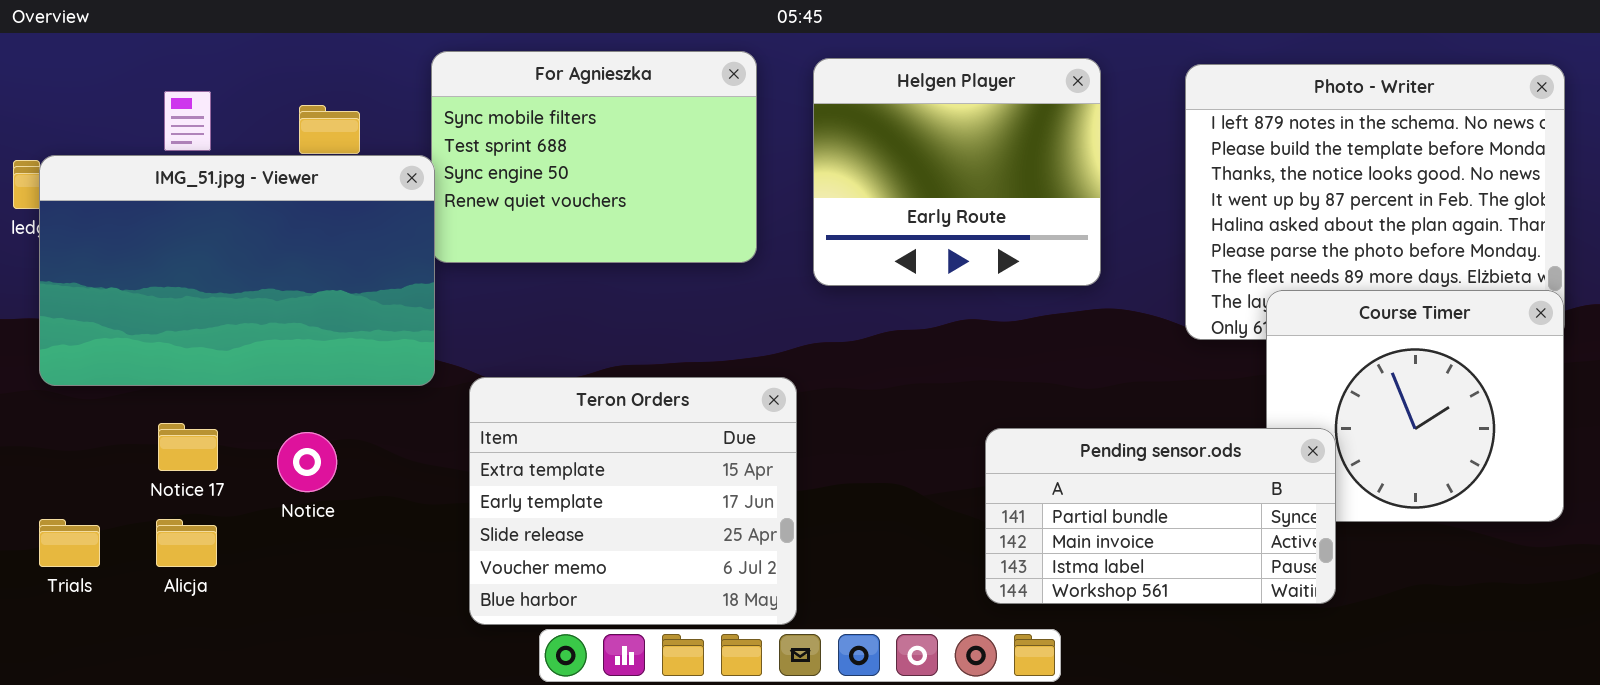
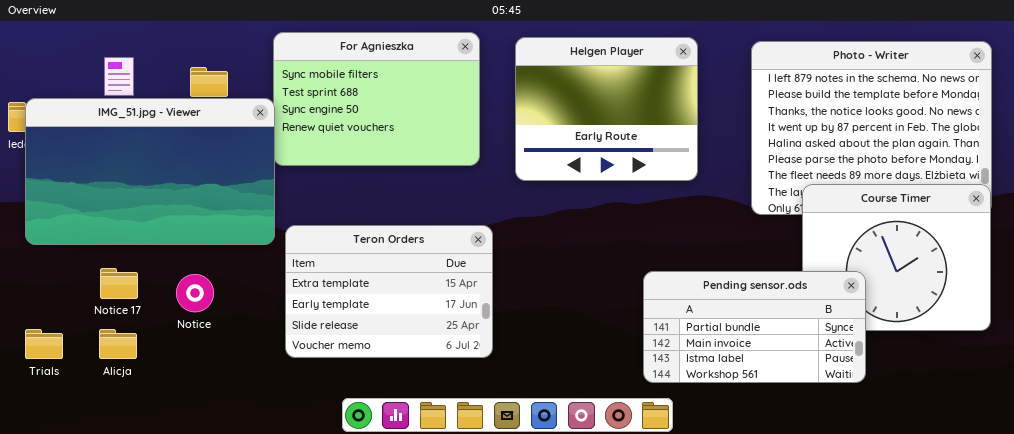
Teron Orders: [469,377,797,625] -> [285,225,493,358], moved, resized
Pending sensor.ods: [985,428,1336,604] -> [643,271,866,383], moved

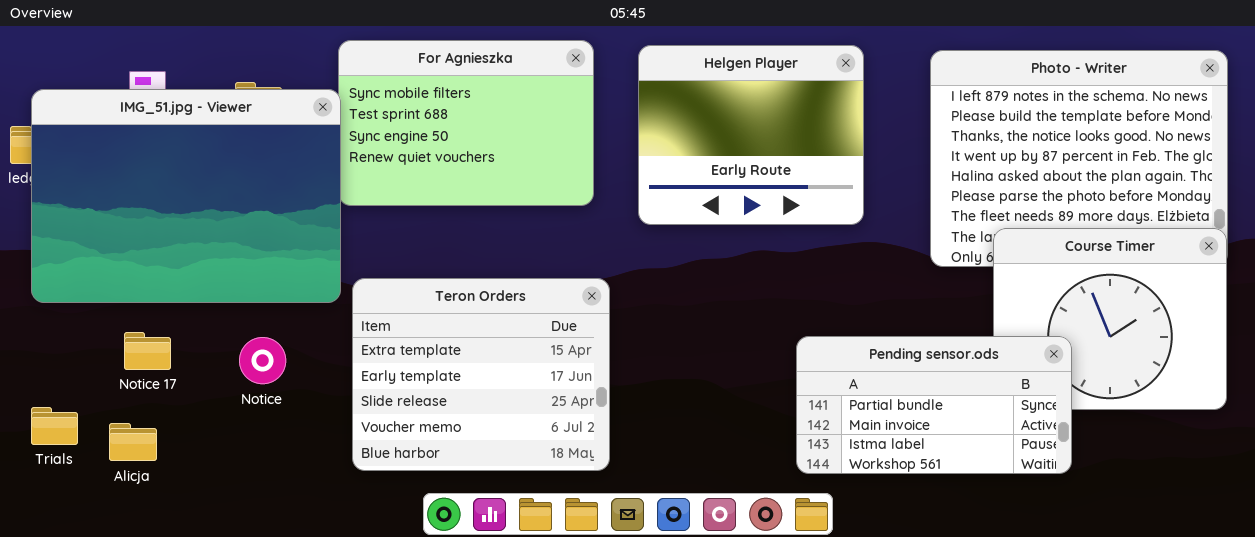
IMG_51.jpg - Viewer: [25,98,275,245] -> [31,89,341,303], resized
Teron Orders: [285,225,493,358] -> [352,278,610,471], resized
Notice: [176,274,214,312] -> [239,337,286,384], moved
Alicja: [99,329,137,359] -> [109,423,157,461], moved

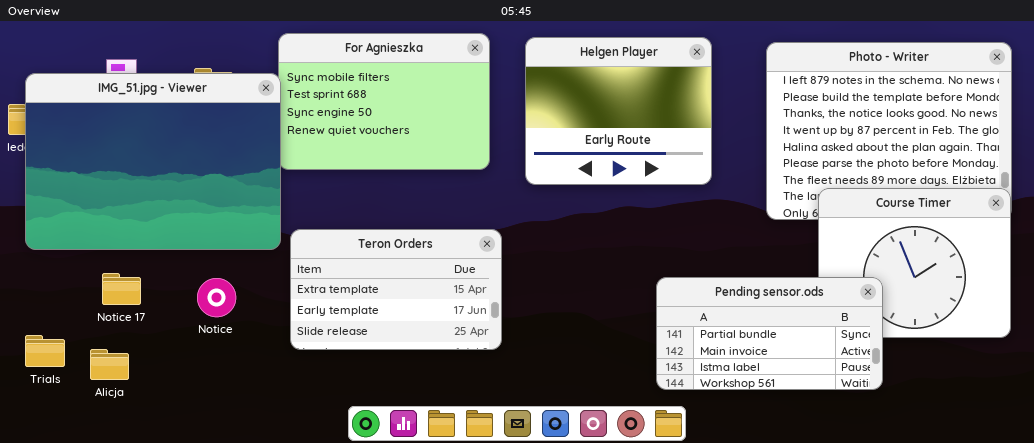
Teron Orders: [352,278,610,471] -> [290,229,502,350], resized

